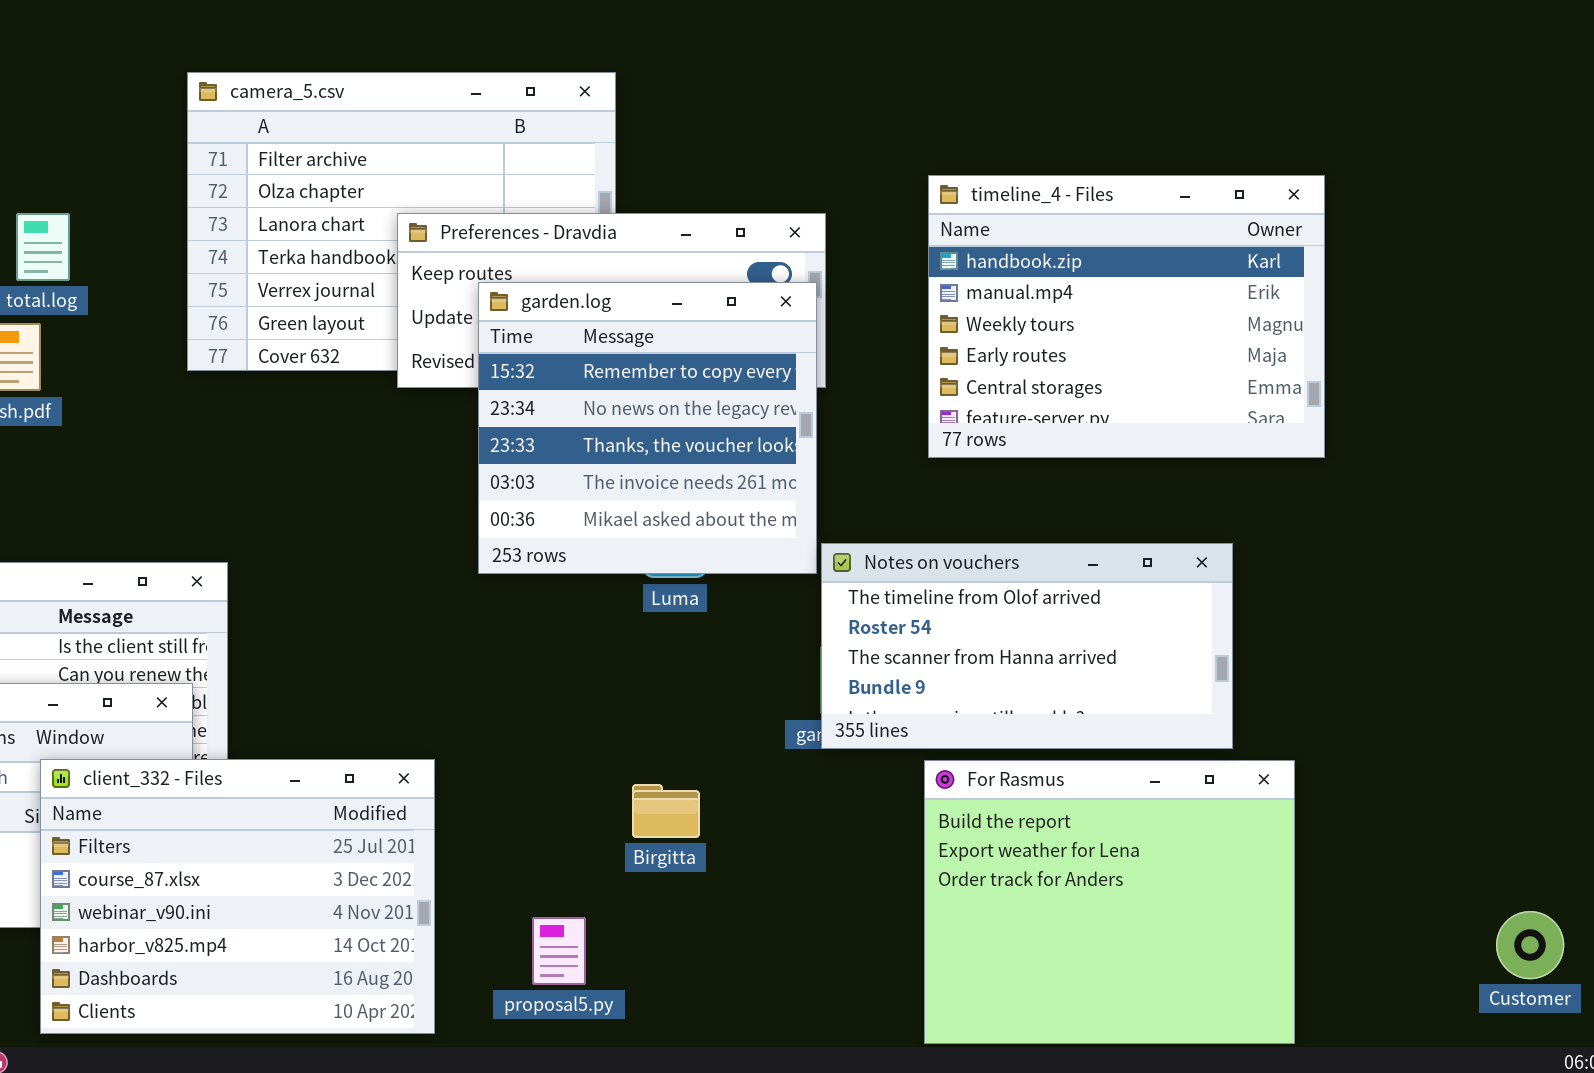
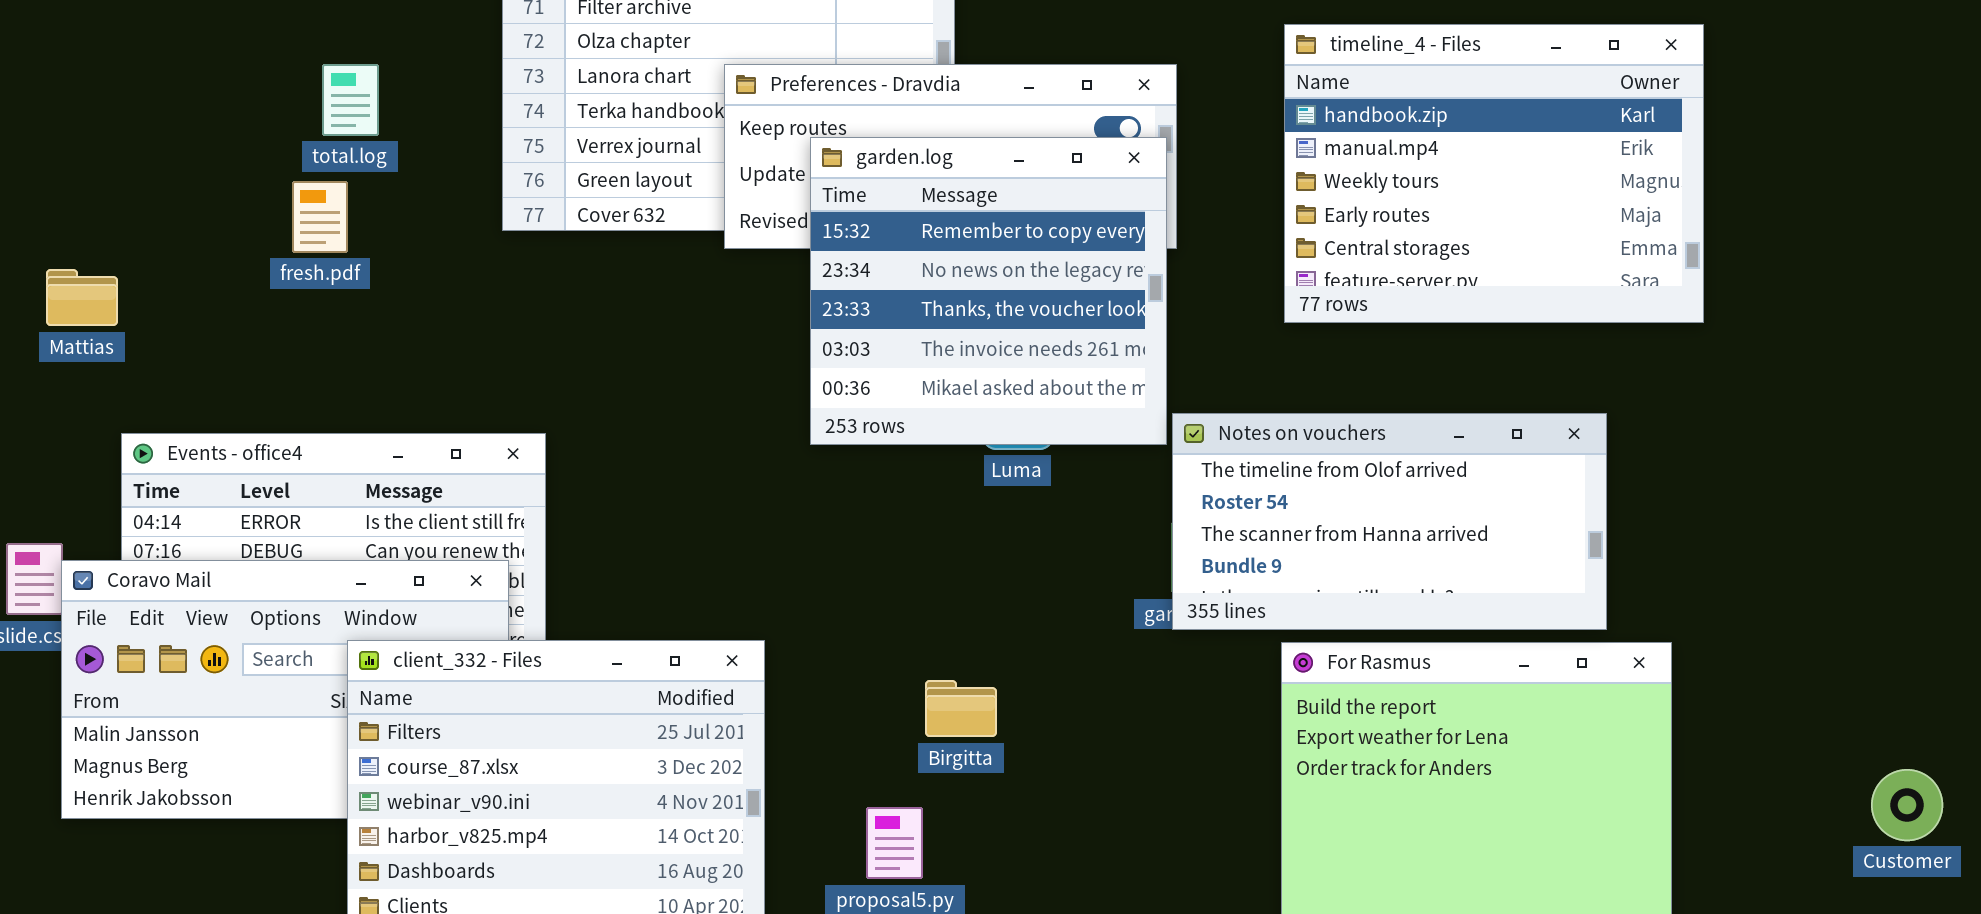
Birgitta: [632,784,700,838] -> [925,680,997,737], moved
Customer: [1496,911,1564,979] -> [1871,769,1943,841], moved

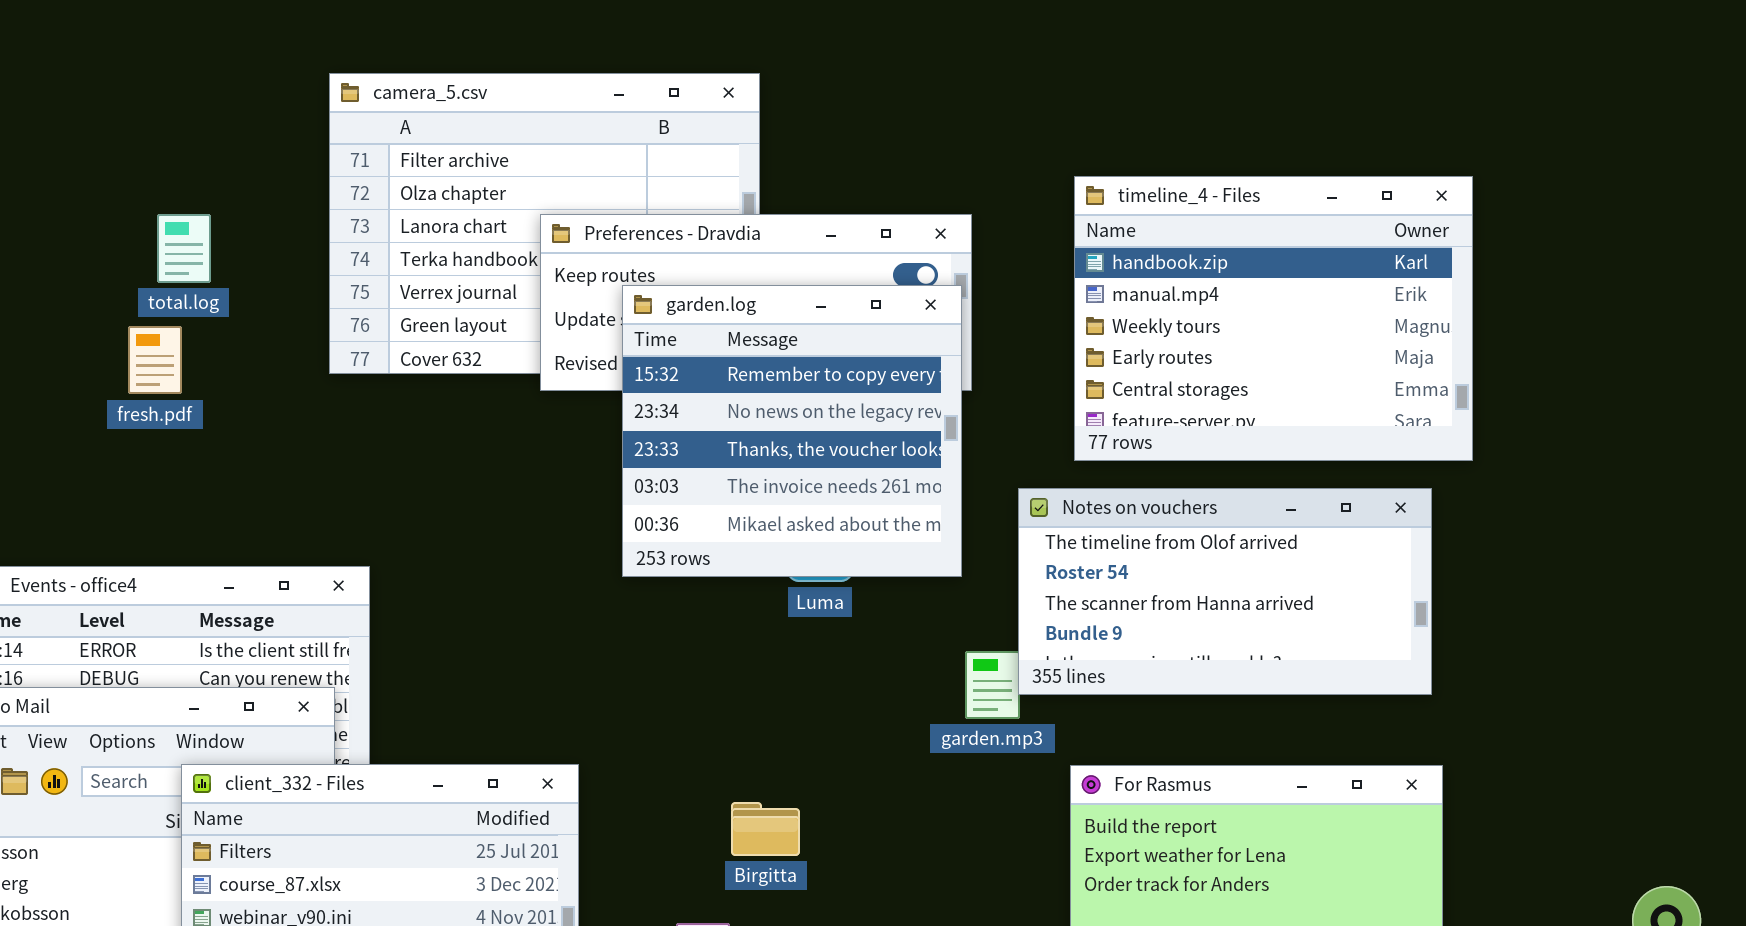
Notes on vouchers: [1172,413,1607,630] -> [1018,488,1432,695], moved

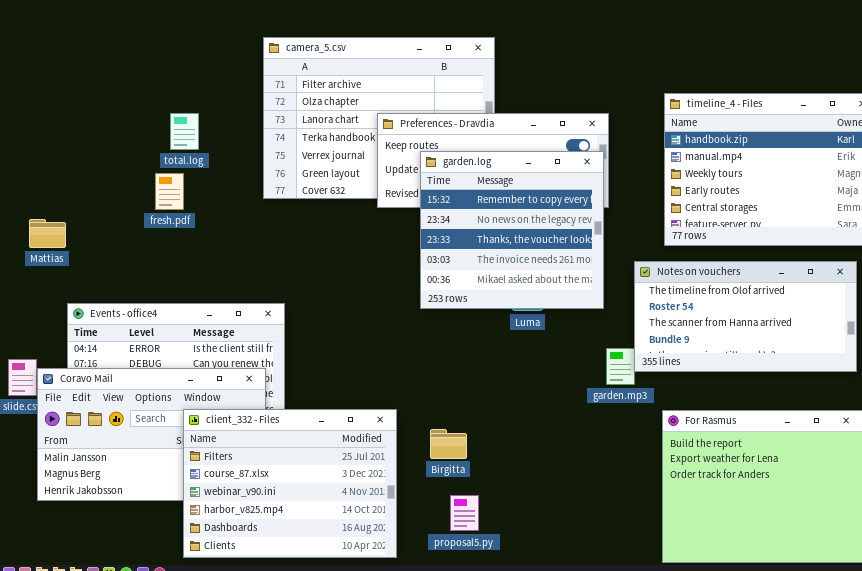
Birgitta: [731,802,800,856] -> [430,429,467,459], moved

